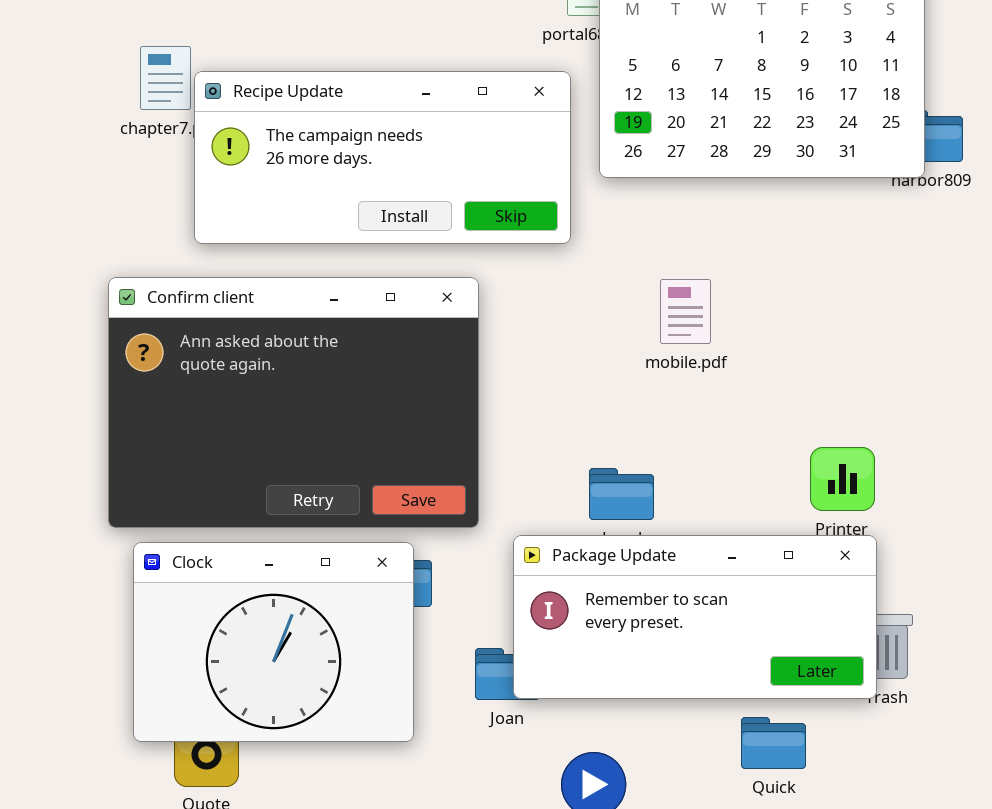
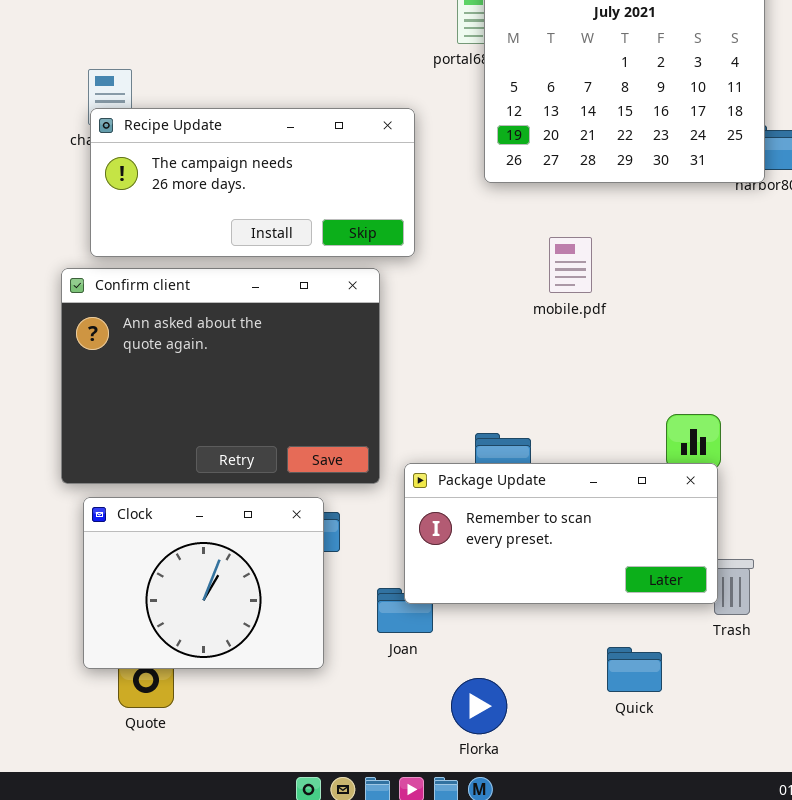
Recipe Update: [194,71,571,244] -> [90,108,415,257], moved
mobile.pdf: [660,279,711,344] -> [549,237,592,293], moved
Package Update: [513,535,877,699] -> [404,463,718,604], moved

